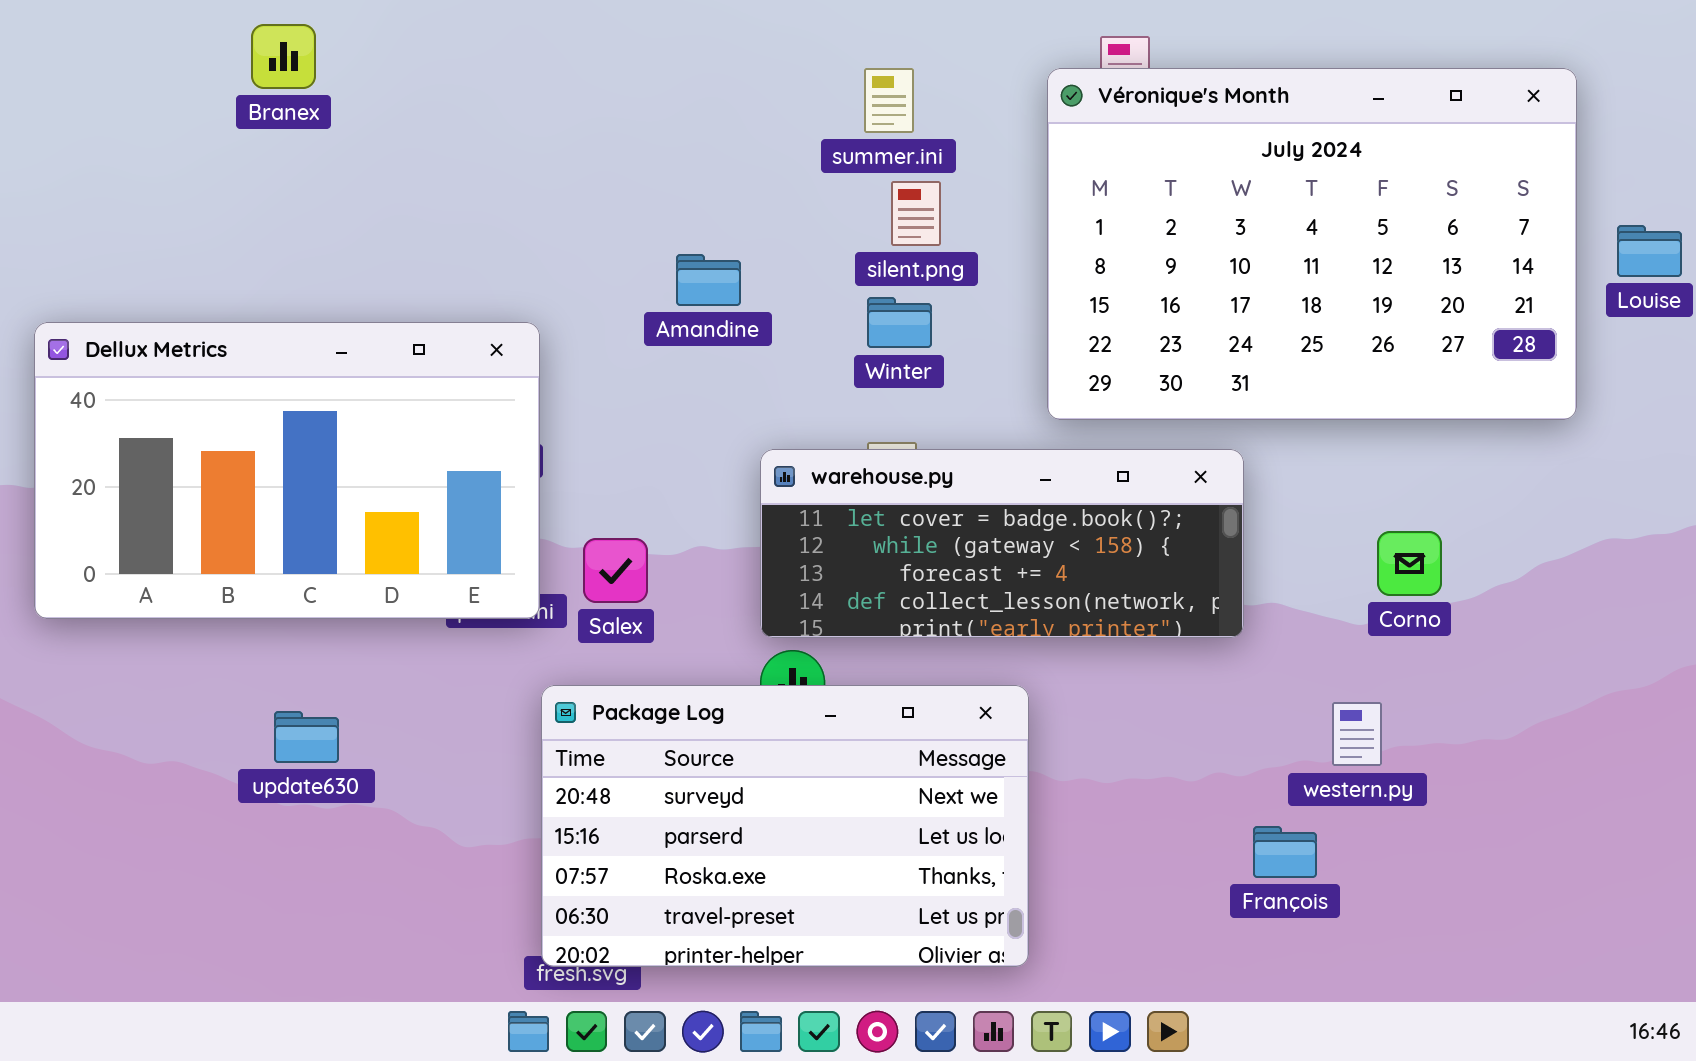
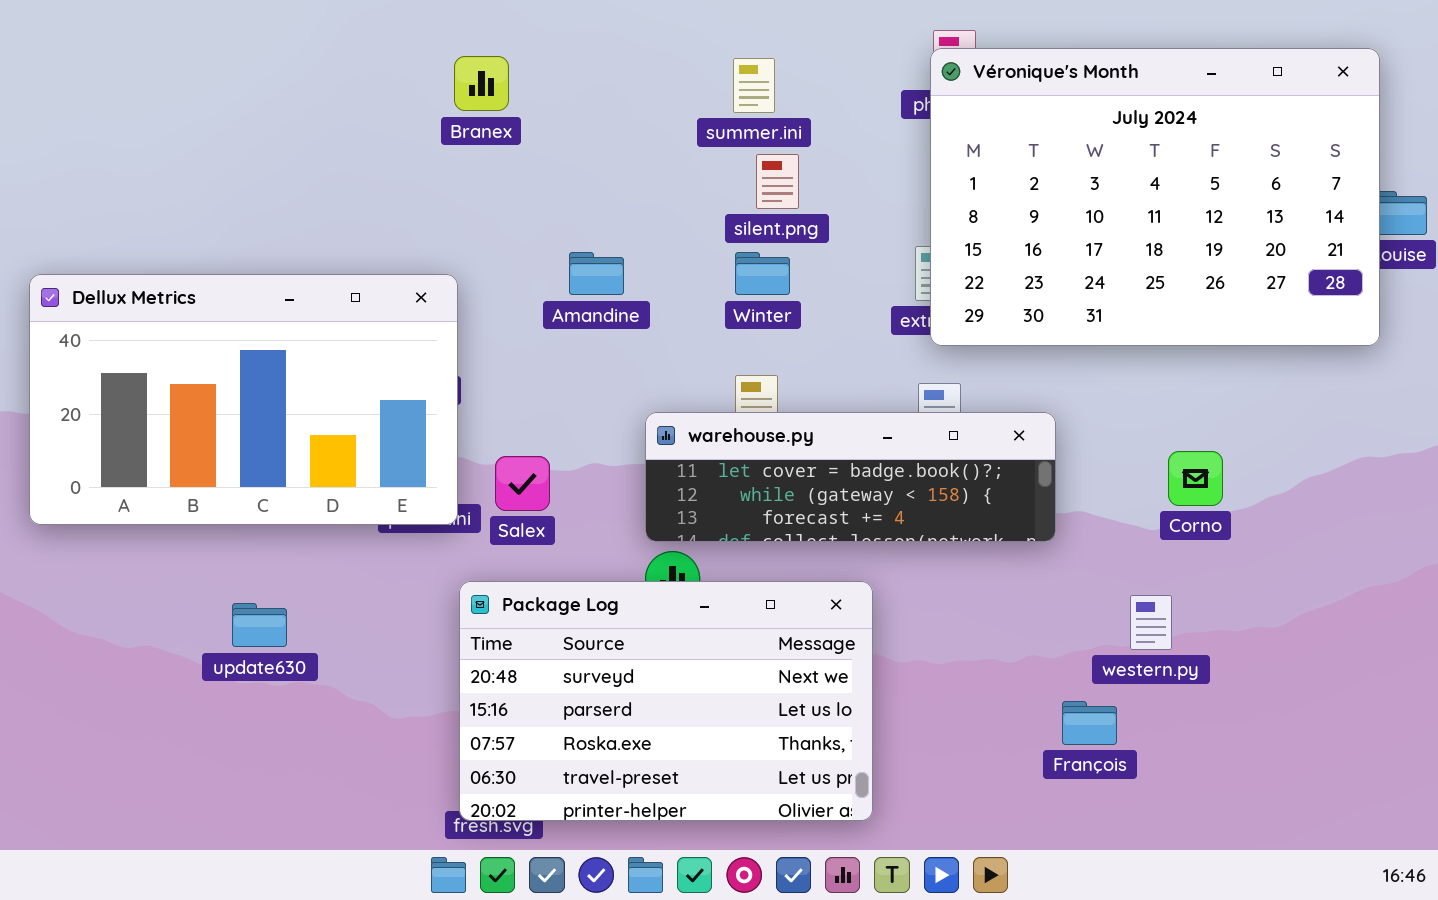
Branex: [251,24,316,89] -> [454,56,509,111], moved
Véronique's Month: [1047,68,1577,420] -> [930,48,1380,346], moved
Amandine: [676,254,741,306] -> [569,252,624,295], moved
warehouse.py: [760,449,1244,638] -> [645,412,1056,542], resized

